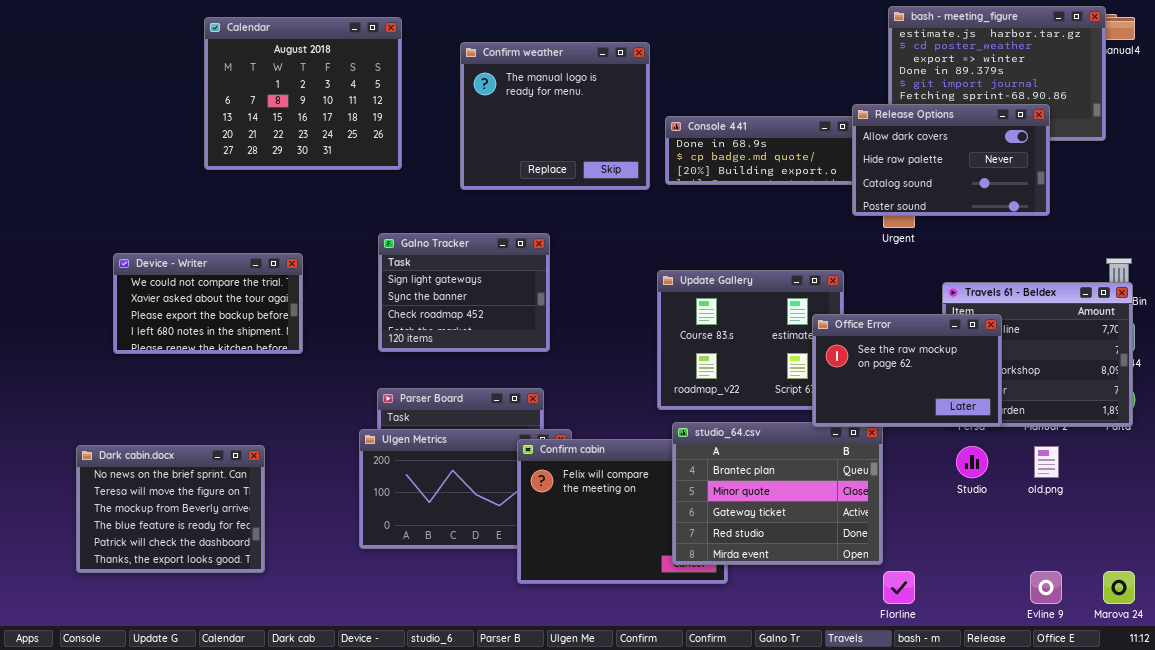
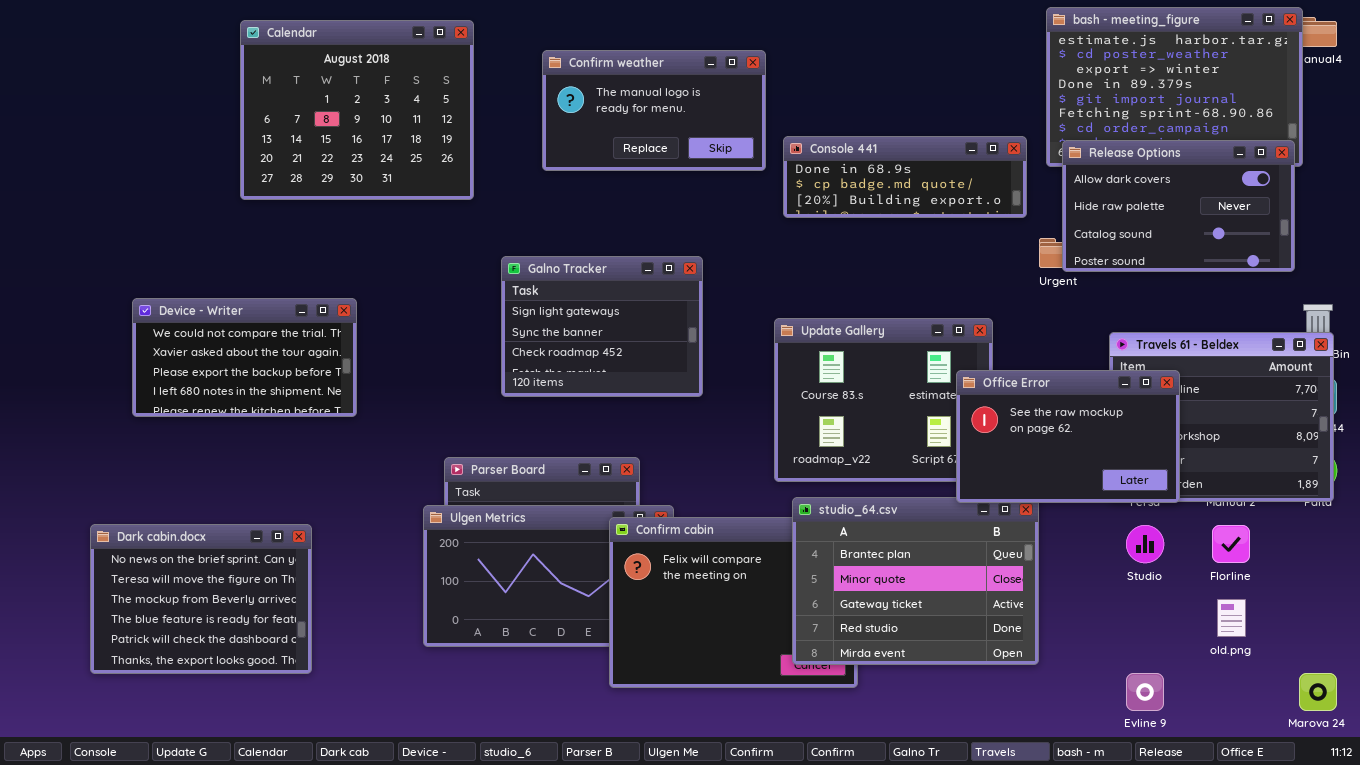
Confirm weather: [460,42,650,190] -> [542,50,766,171], resized
Release Options: [852,104,1050,216] -> [1062,140,1295,272], moved
Galno Tracker: [378,233,550,352] -> [501,256,703,397], moved
old.png: [1034,446,1059,478] -> [1217,599,1246,637], moved
Florline: [883,571,915,604] -> [1212,525,1250,563], moved
Evline 9: [1030,571,1062,604] -> [1126,673,1164,711], moved

